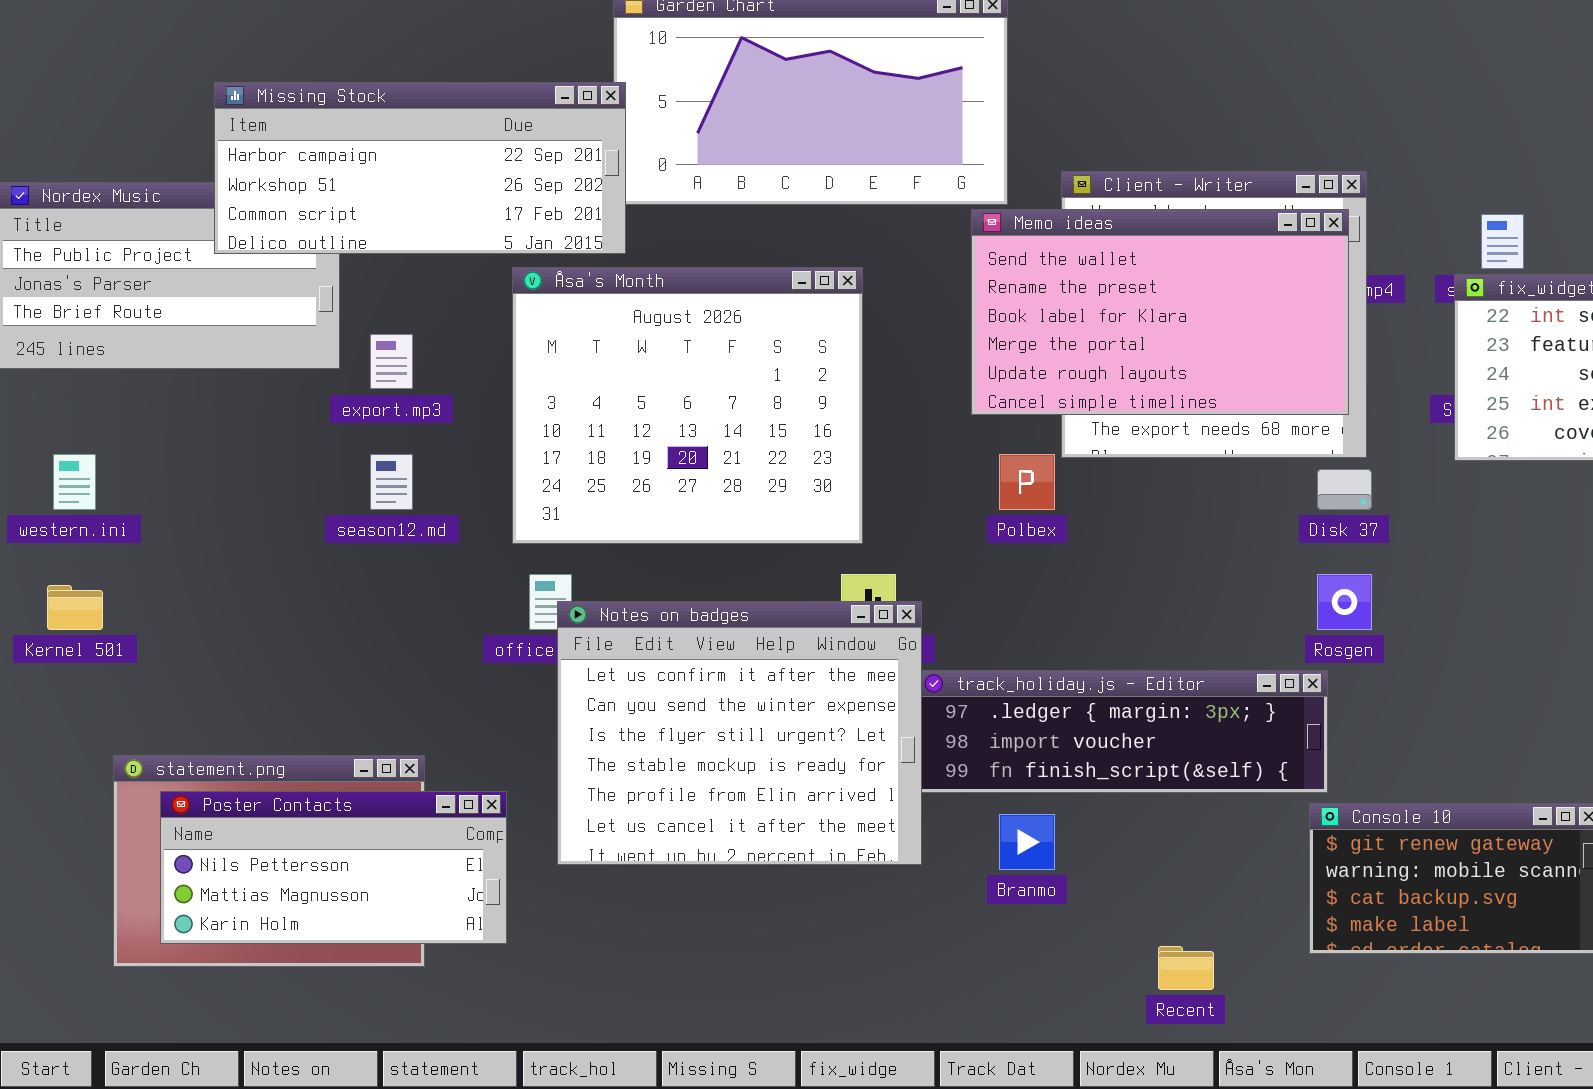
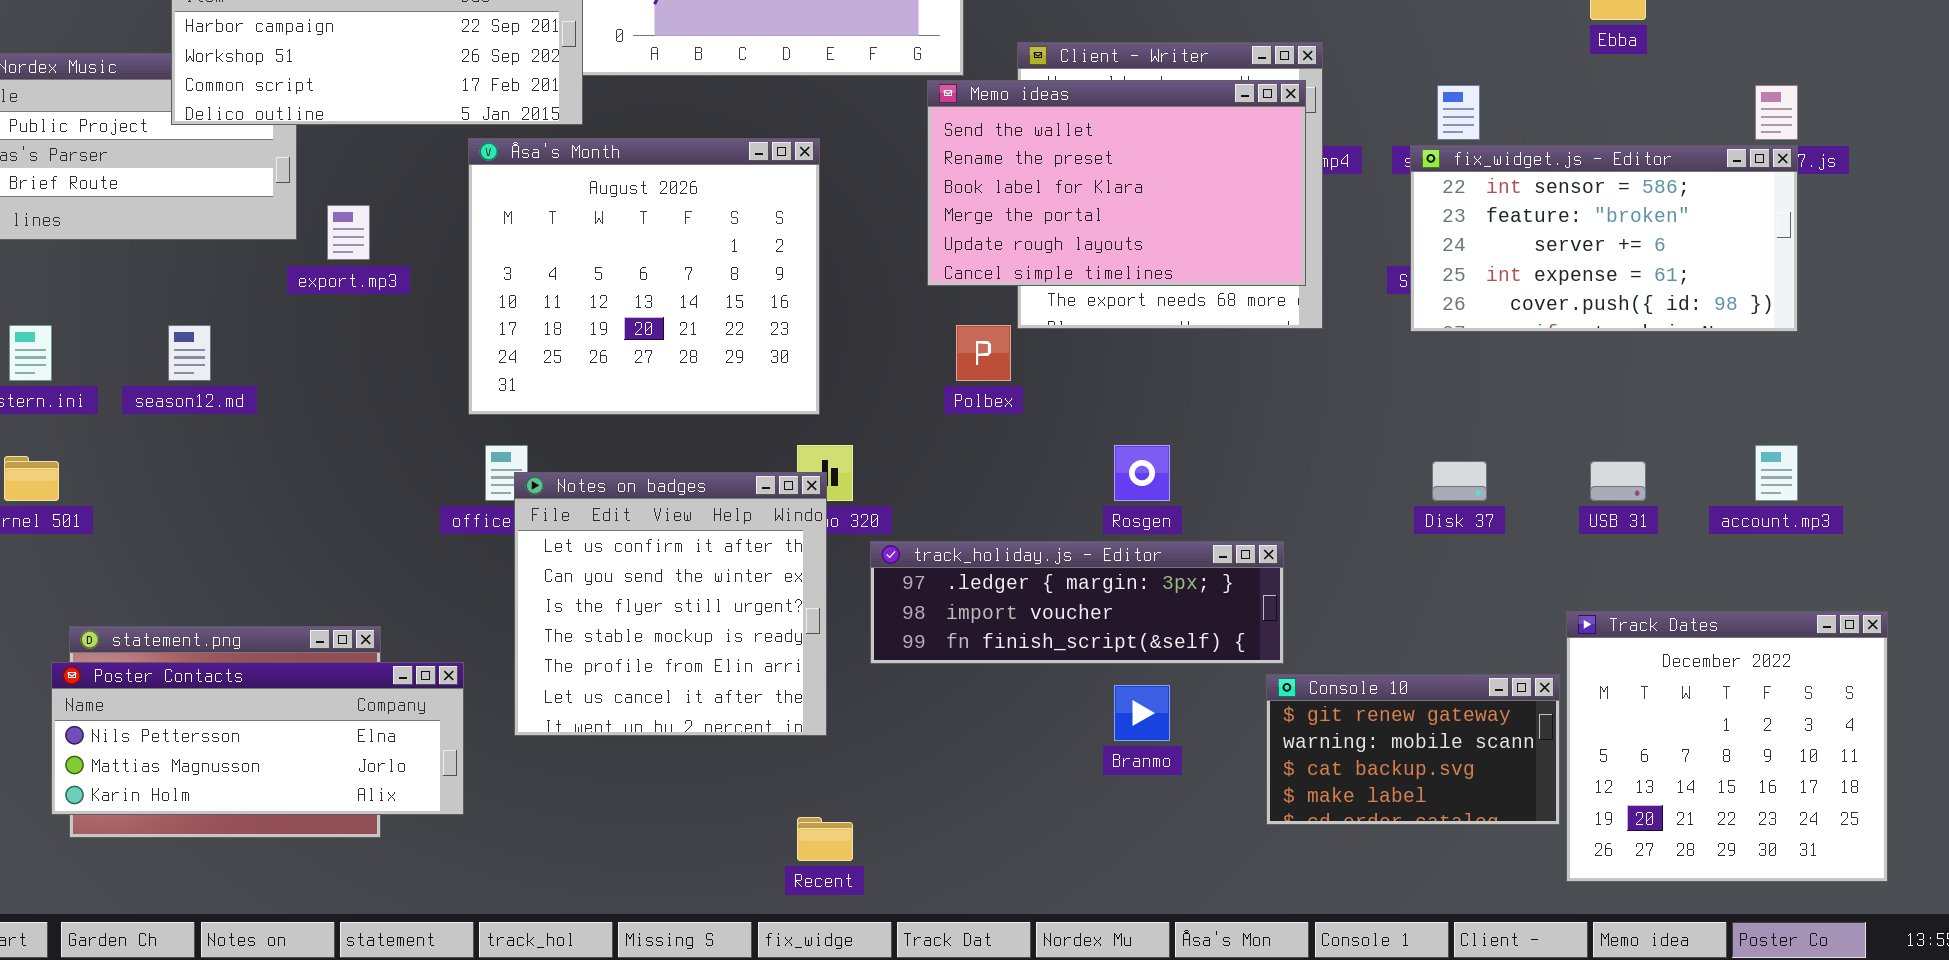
season12.md: [370,454,413,510] -> [168,325,211,381], moved
Disk 37: [1317,469,1372,510] -> [1432,461,1487,501], moved
Rosgen: [1317,574,1372,630] -> [1114,445,1170,501], moved
Notes on badges: [557,601,922,865] -> [514,472,827,736], resized
Poster Contacts: [160,791,507,944] -> [51,662,464,815], resized
Branmo: [999,814,1055,870] -> [1114,685,1170,741], moved
Recent: [1158,946,1214,990] -> [797,817,853,861], moved

